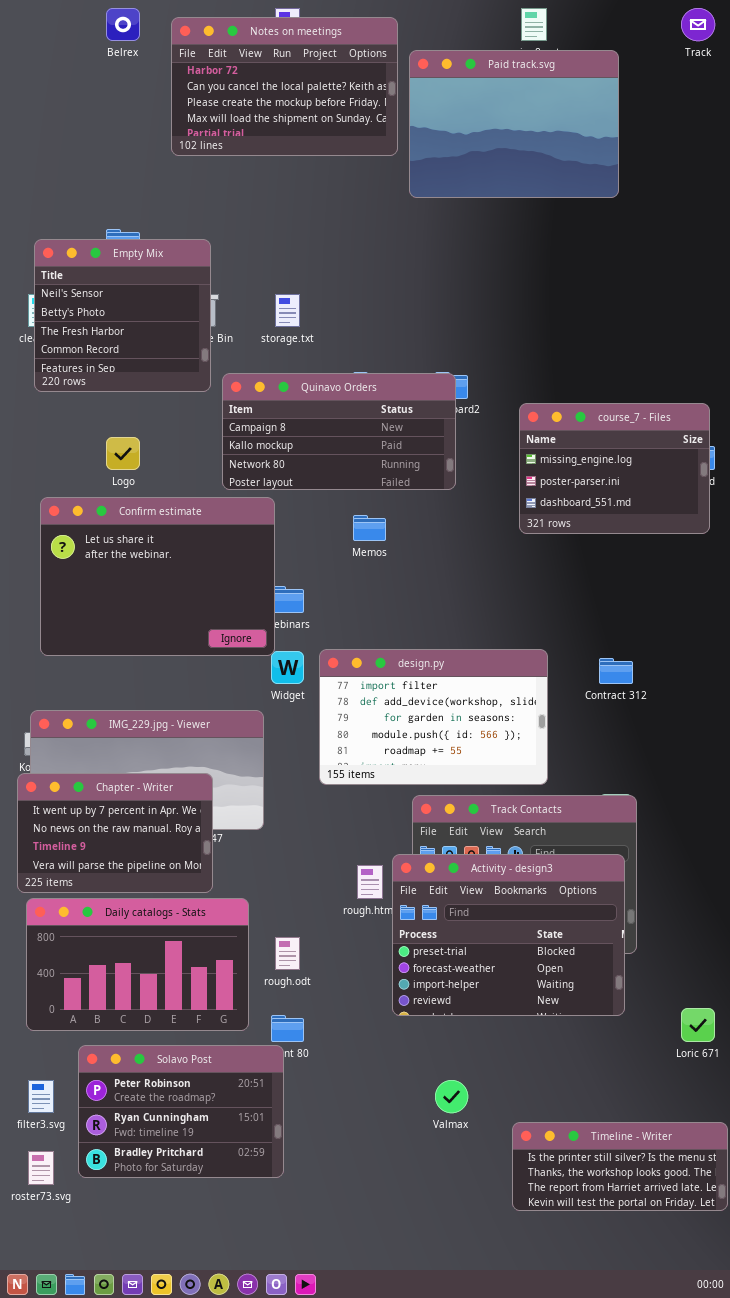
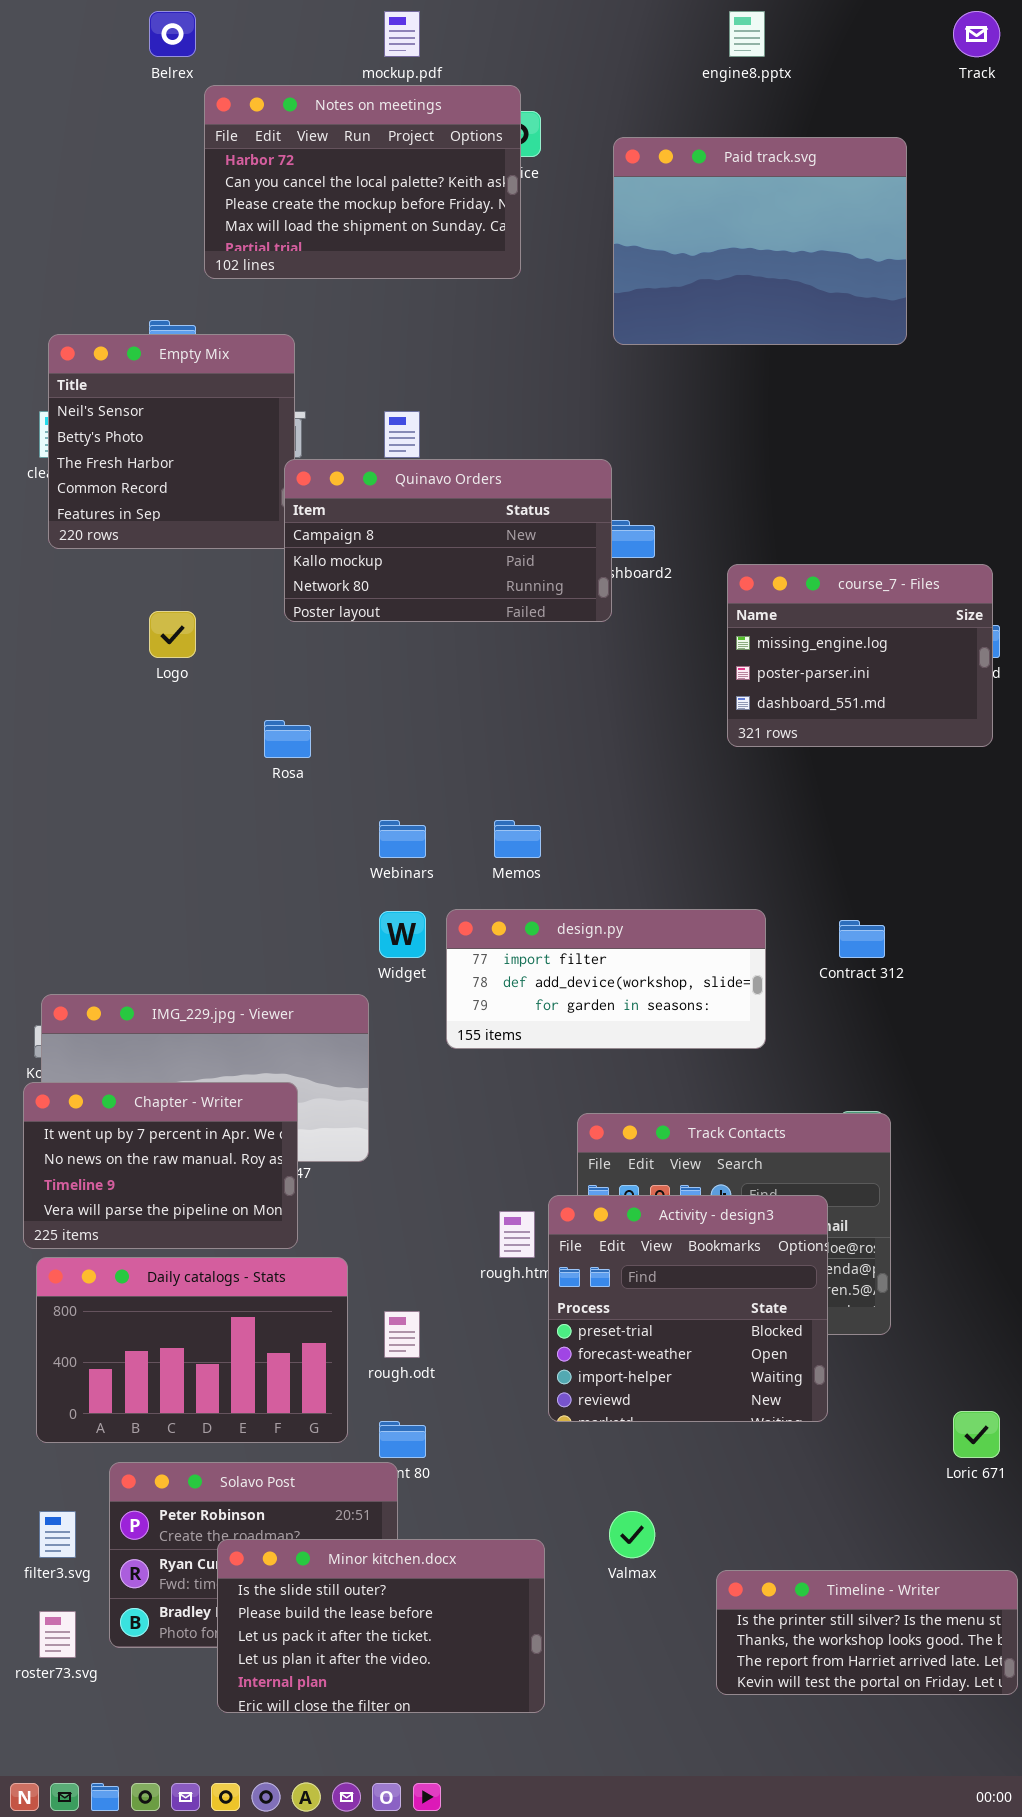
Notes on meetings: [171,17,398,156] -> [204,85,521,279], moved
Paid track.svg: [409,50,619,198] -> [613,137,907,345], moved
Quinavo Orders: [222,373,456,490] -> [284,459,612,622], moved
Confirm estimate: [40,497,275,656] -> none, closed
Memos: [353,515,386,541] -> [494,820,541,858], moved
design.py: [319,649,548,785] -> [446,909,766,1049], resized
Activity - design3: [392,854,625,1016] -> [548,1195,828,1422], resized
Minor kitchen.docx: none -> [217,1539,545,1713], opened

